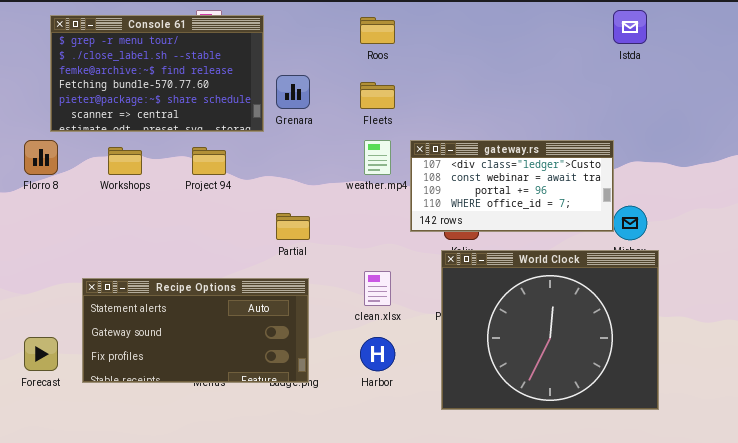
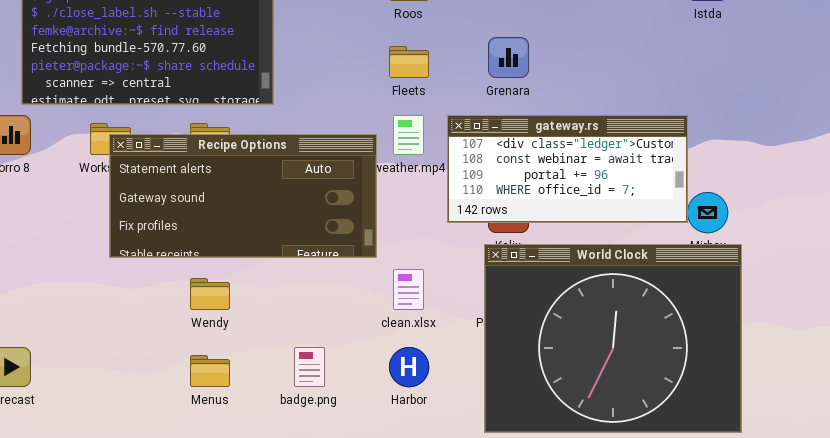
Grenara: [276,75,310,109] -> [488,37,529,78], moved
Recipe Options: [82,278,309,383] -> [109,134,377,258], moved

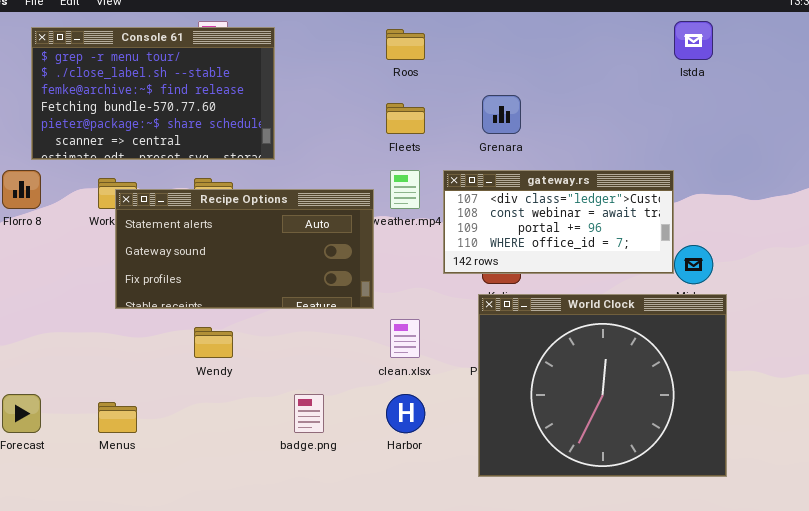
Menus: [190,355,230,387] -> [98,402,137,433], moved

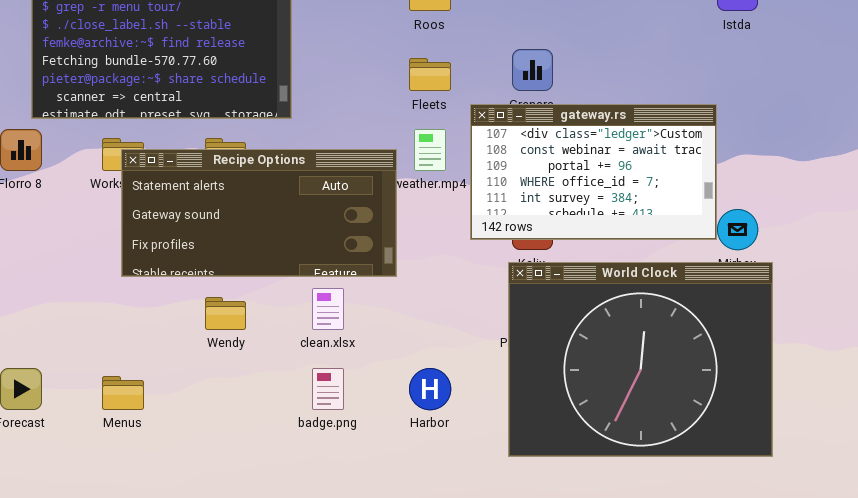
gateway.rs: [443,170,674,274] -> [470,104,717,240], resized
clean.xlsx: [390,319,420,358] -> [312,288,344,330], moved

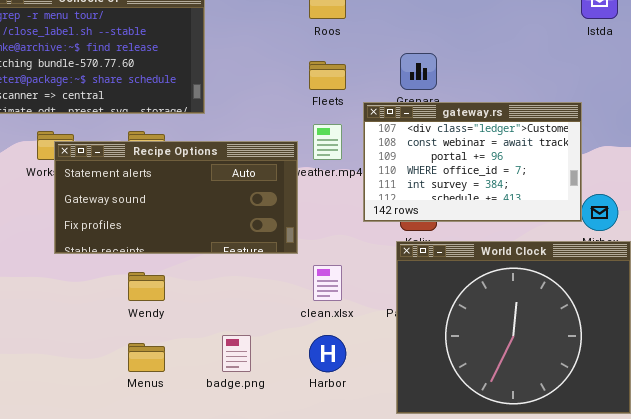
clean.xlsx: [312,288,344,330] -> [313,265,342,301], moved
Menus: [102,376,144,410] -> [128,343,165,372], moved

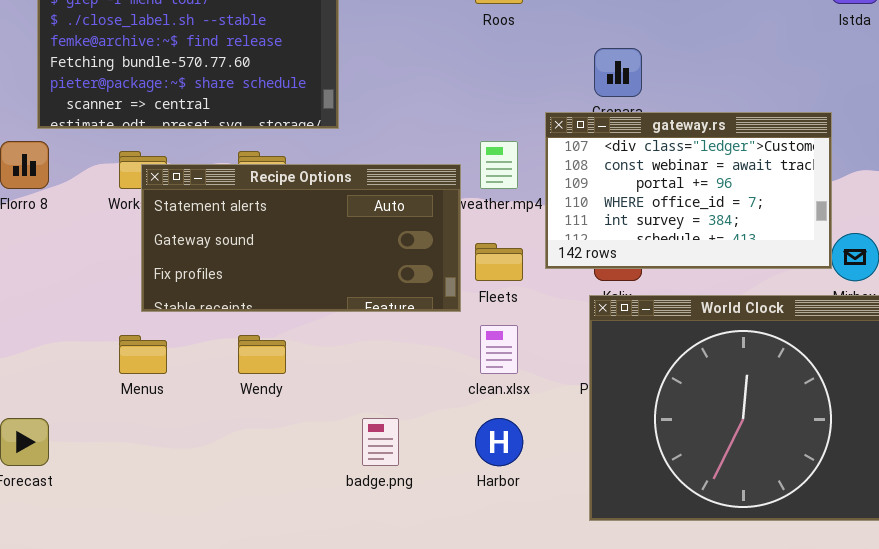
Fleets: [309,61,346,90] -> [475,243,523,281], moved
Menus: [128,343,165,372] -> [119,335,167,374], moved

